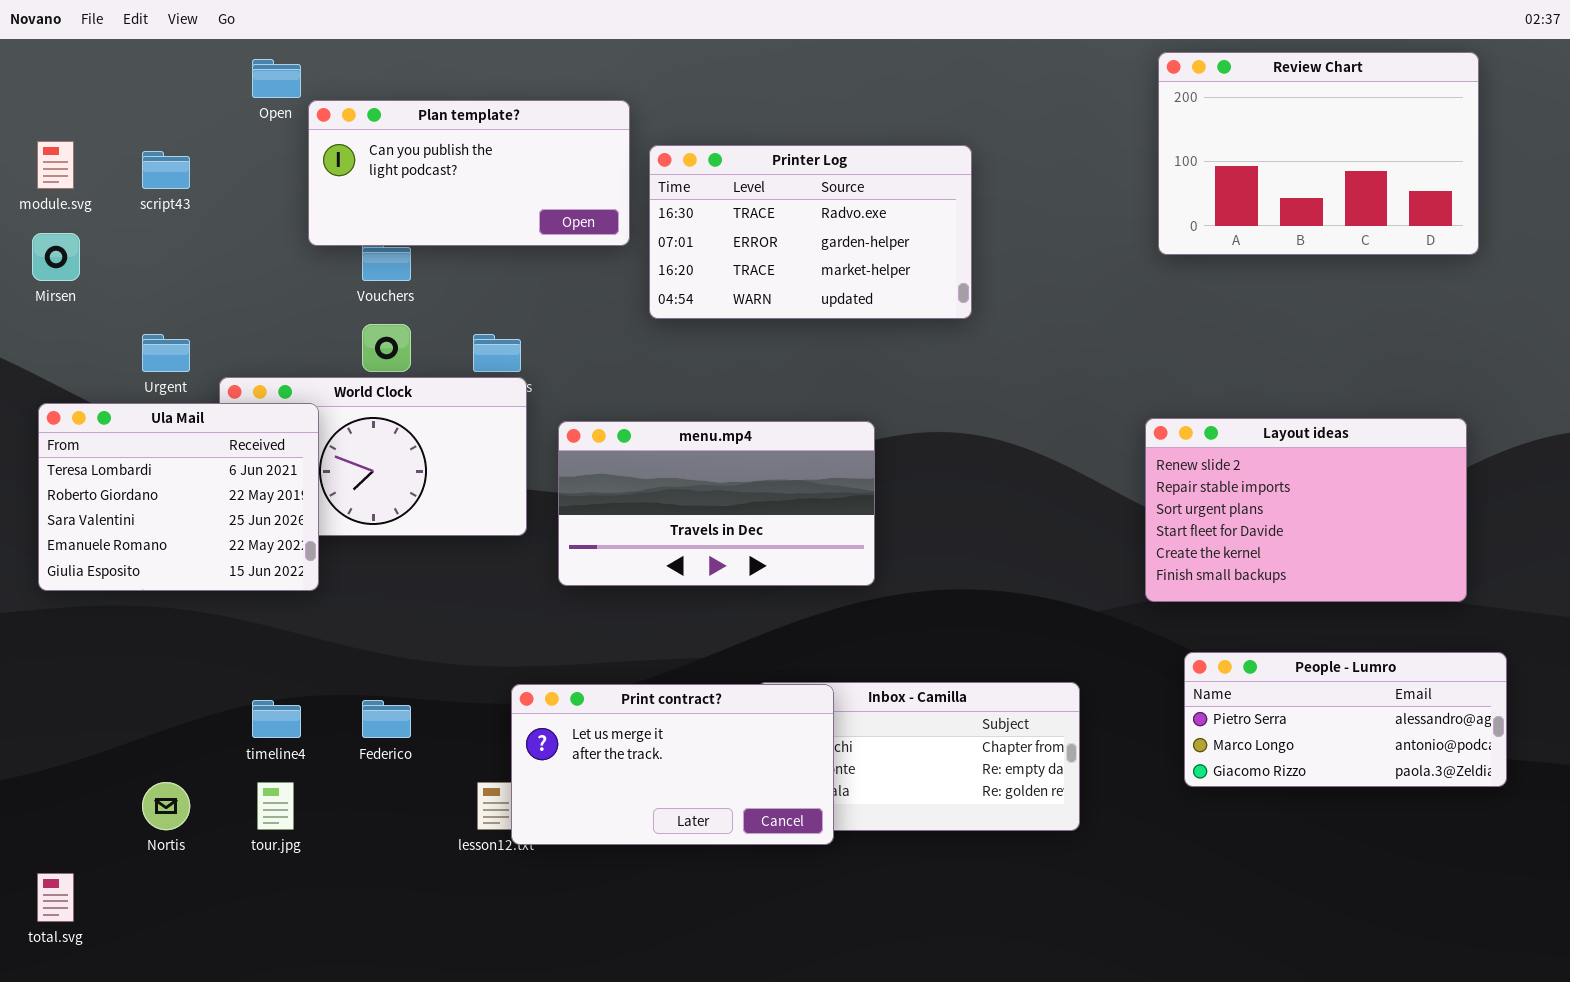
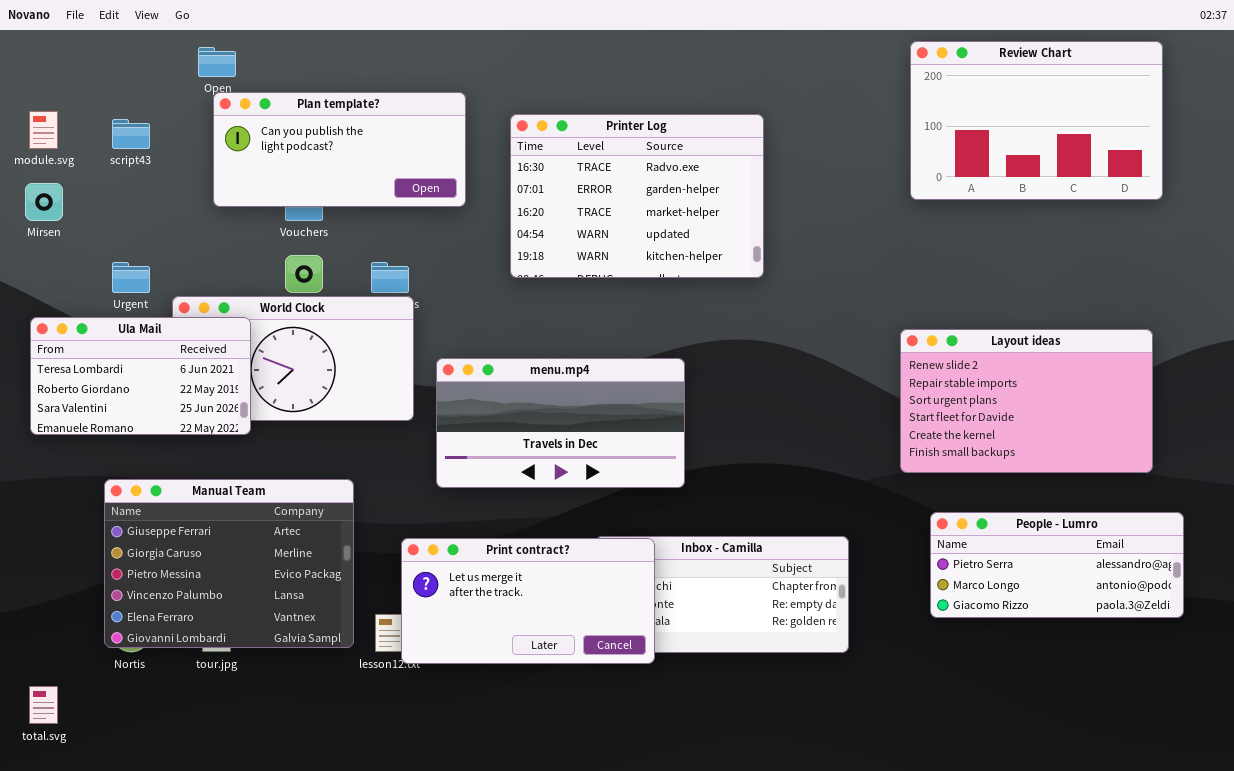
Plan template?: [308,100,630,246] -> [213,92,466,207], moved
Printer Log: [649,145,972,319] -> [510,114,764,278], resized
Ula Mail: [38,403,319,591] -> [30,317,251,435], resized
menu.mp4: [558,421,875,586] -> [436,358,685,488], moved
Manual Team: none -> [104,479,354,648], opened

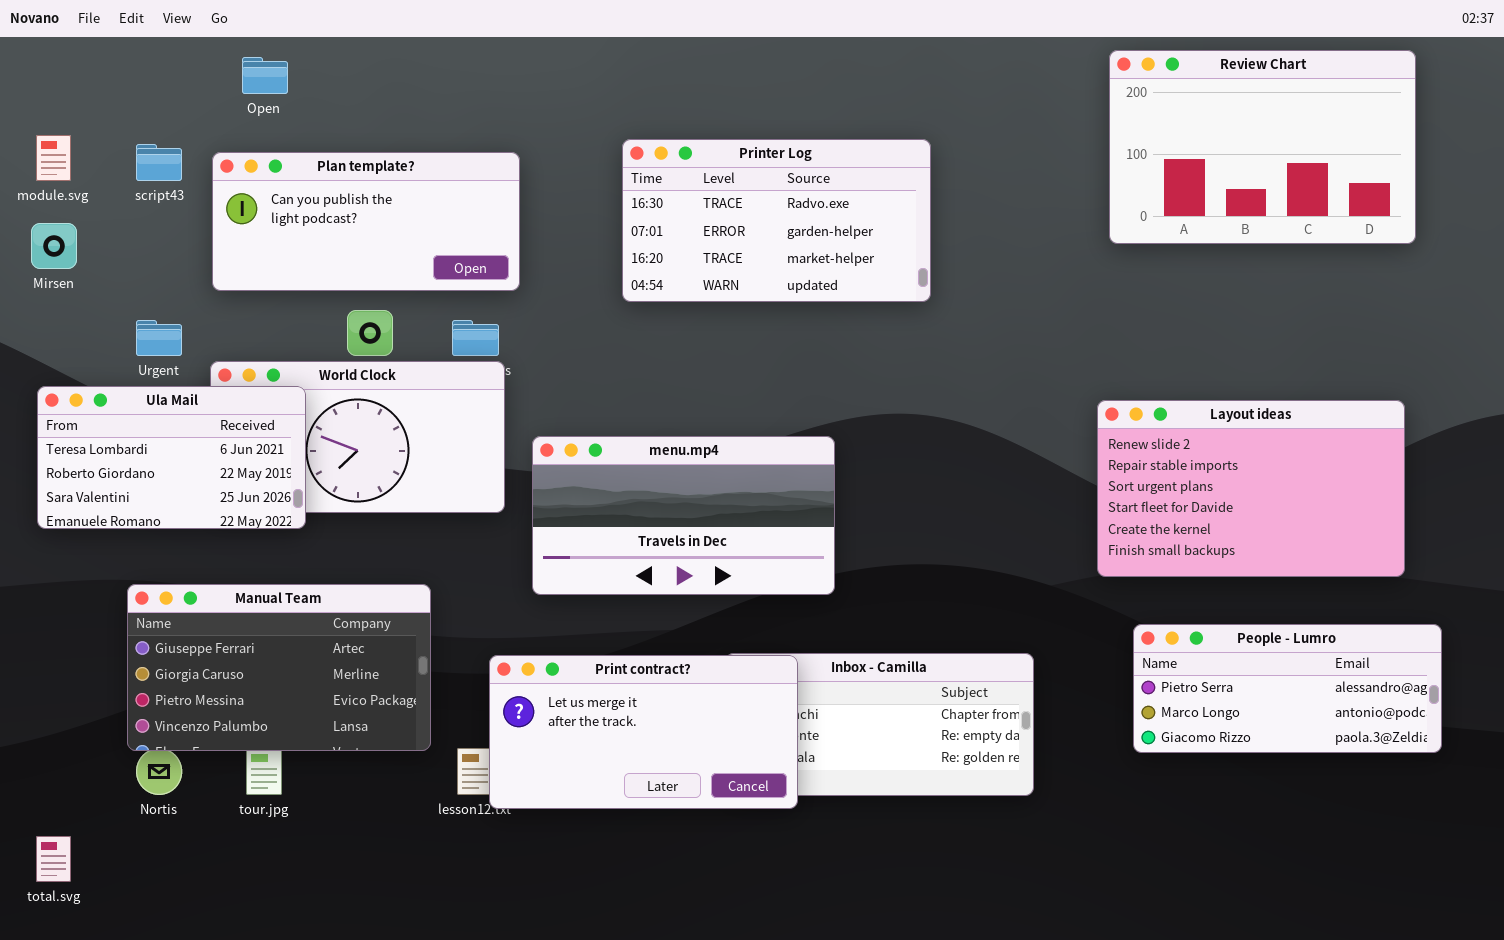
Plan template?: [213,92,466,207] -> [212,152,520,291], moved
Printer Log: [510,114,764,278] -> [622,139,931,302], resized
Manual Team: [104,479,354,648] -> [127,584,431,751], resized

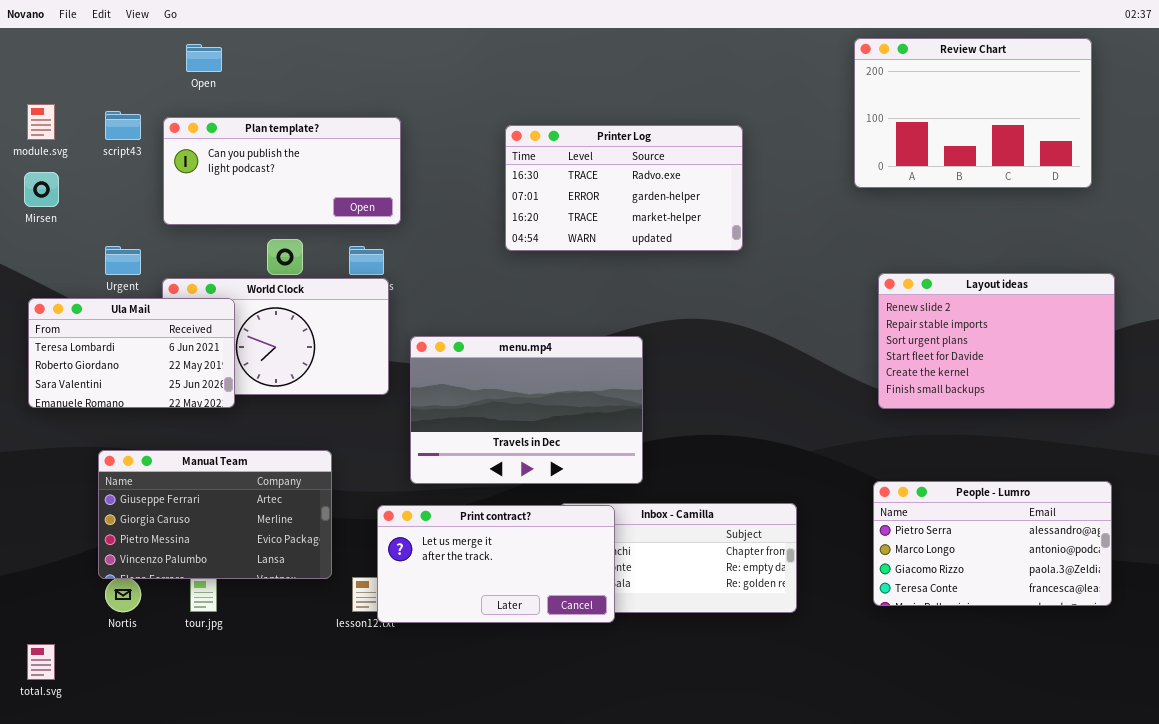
Printer Log: [622,139,931,302] -> [505,125,743,251], moved
Layout ideas: [1097,400,1405,577] -> [878,273,1115,409], moved
menu.mp4: [532,436,835,595] -> [410,336,643,484], resized
People - Lumro: [1133,624,1442,753] -> [873,481,1112,606], resized

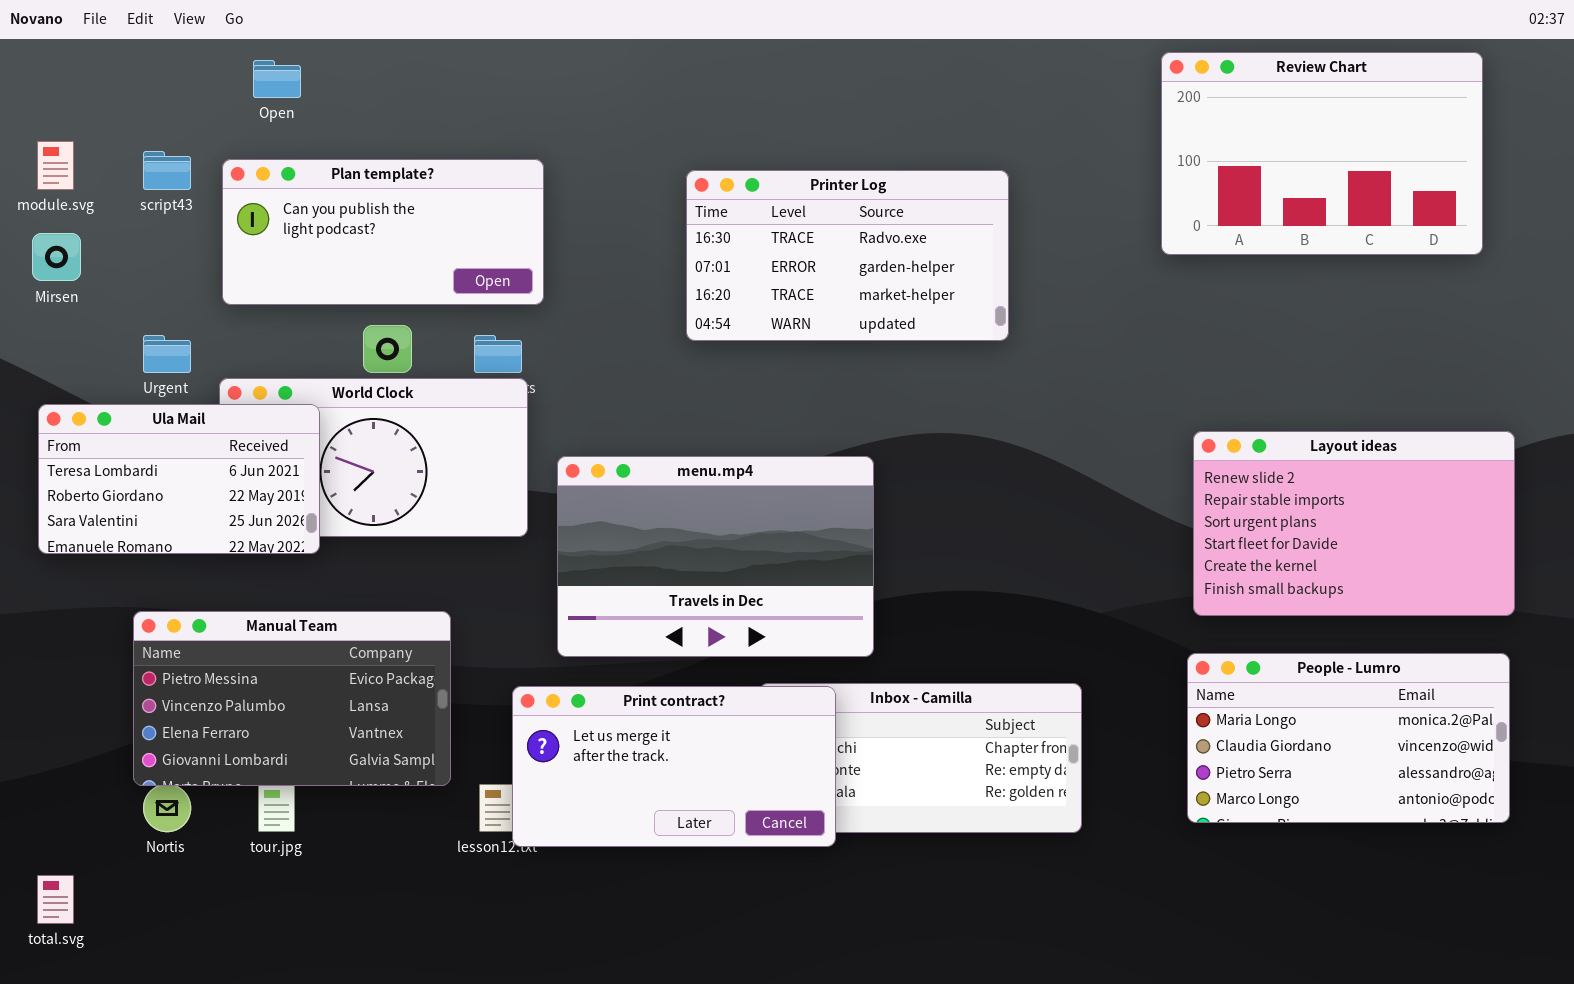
Layout ideas: [878,273,1115,409] -> [1193,431,1515,616], moved
Manual Team: [98,450,332,579] -> [133,611,451,786], scrolled down 2 rows
People - Lumro: [873,481,1112,606] -> [1187,653,1510,823], scrolled up 2 rows

